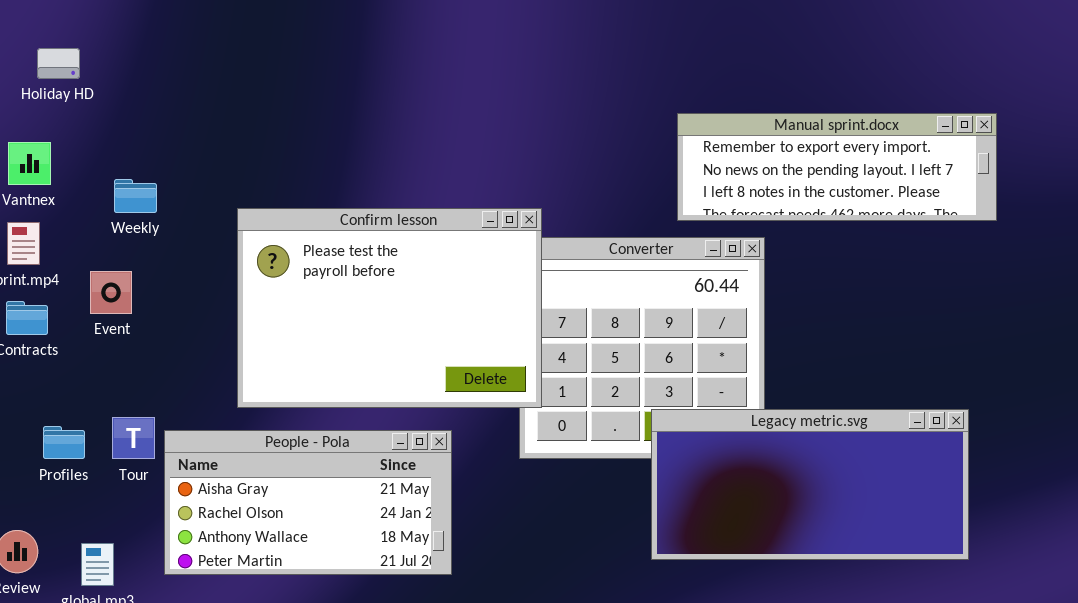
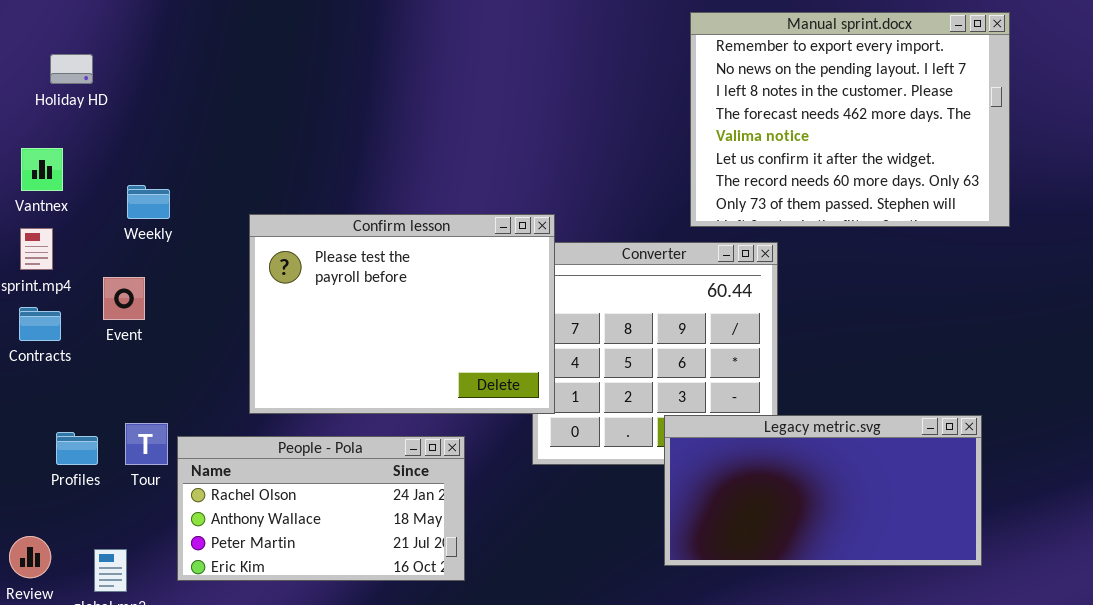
Manual sprint.docx: [677,113,997,221] -> [690,12,1010,227], resized
People - Pola: [164,430,452,575] -> [177,436,465,581], scrolled down 1 row

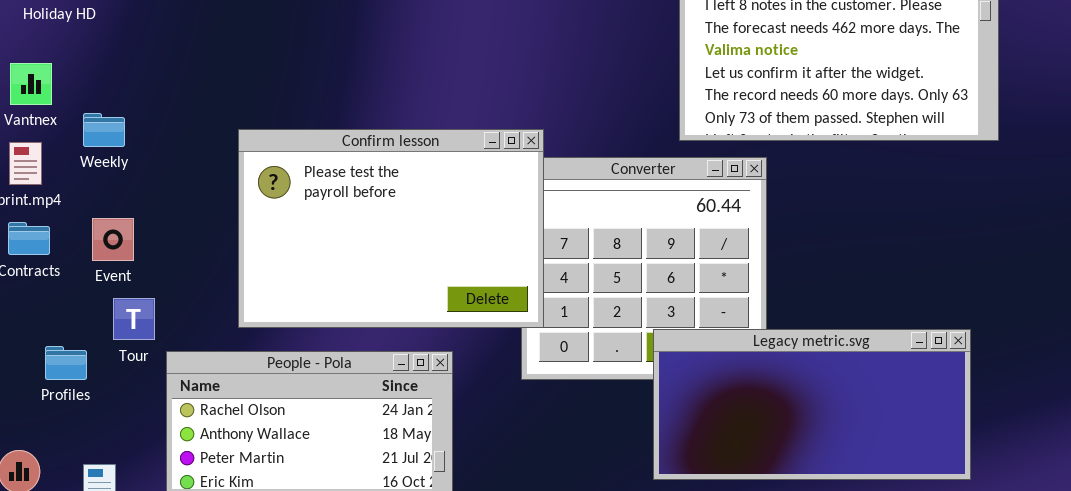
Weekly: [127,185,170,219] -> [83,113,125,147], moved
Event: [103,277,145,320] -> [92,218,134,261], moved
Tour: [125,423,168,465] -> [113,298,155,340], moved

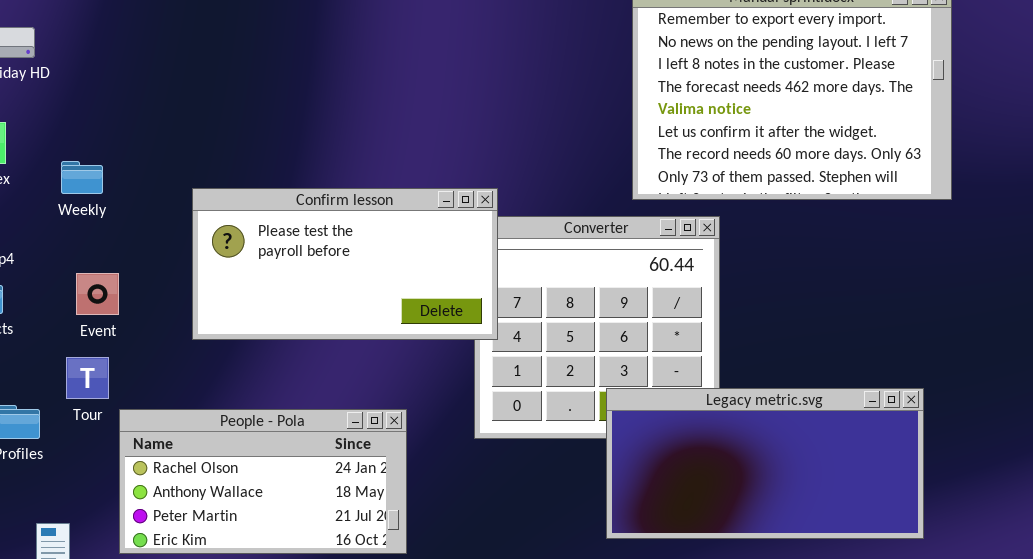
Weekly: [83,113,125,147] -> [61,161,103,194], moved
Confirm lesson: [238,129,544,328] -> [192,188,498,340], resized
Event: [92,218,134,261] -> [76,273,119,315], moved

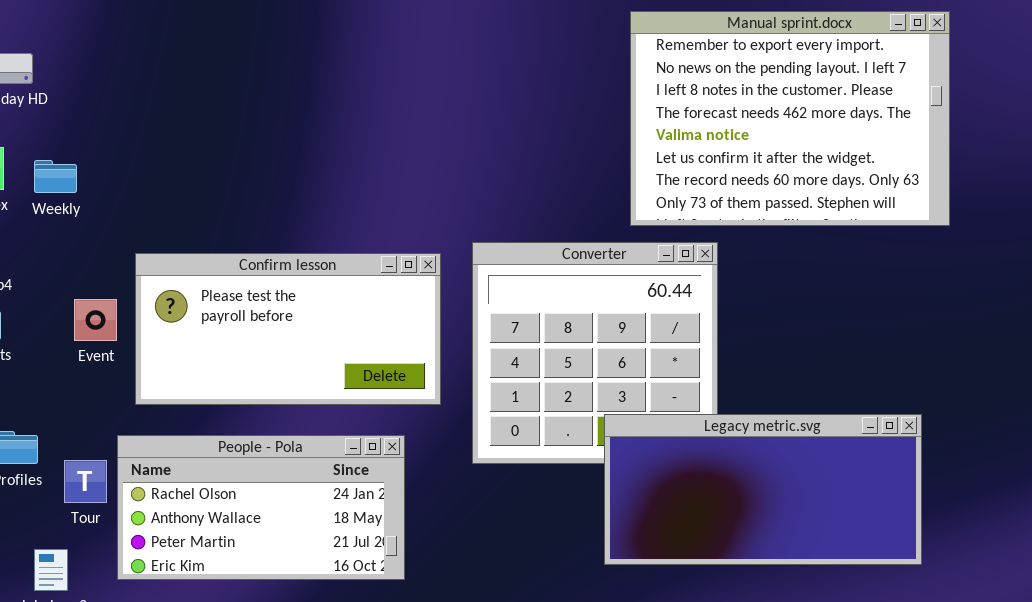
Weekly: [61,161,103,194] -> [34,160,77,193], moved
Confirm lesson: [192,188,498,340] -> [135,253,441,405], moved
Tour: [66,357,109,399] -> [64,460,107,503], moved

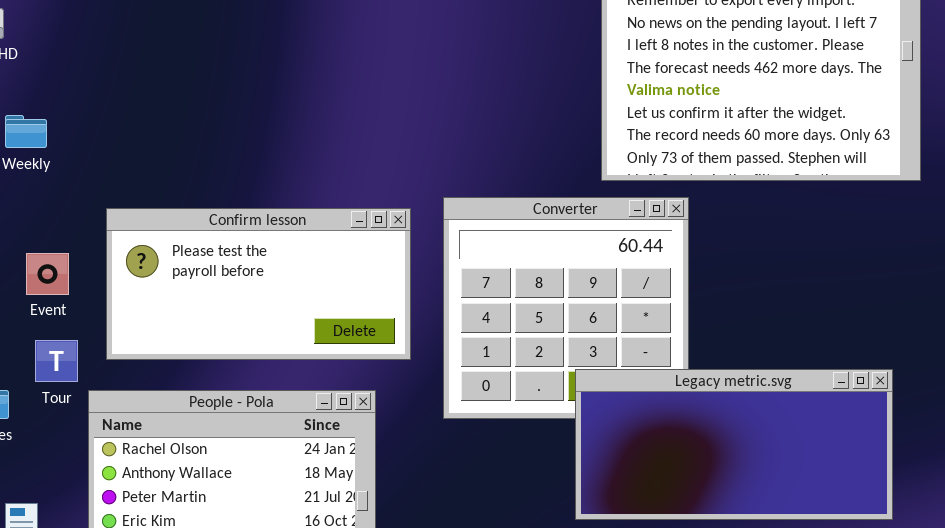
Event: [74,299,117,341] -> [26,253,69,295], moved
Tour: [64,460,107,503] -> [35,340,78,382], moved

